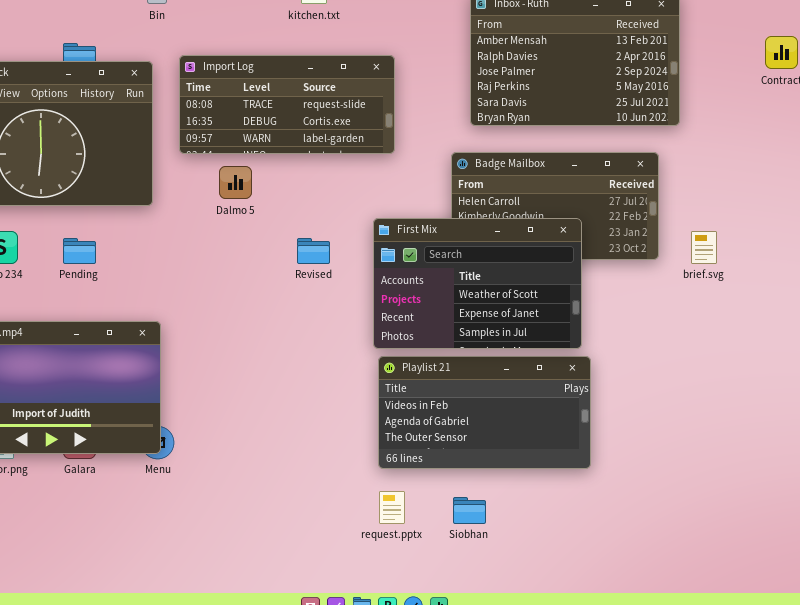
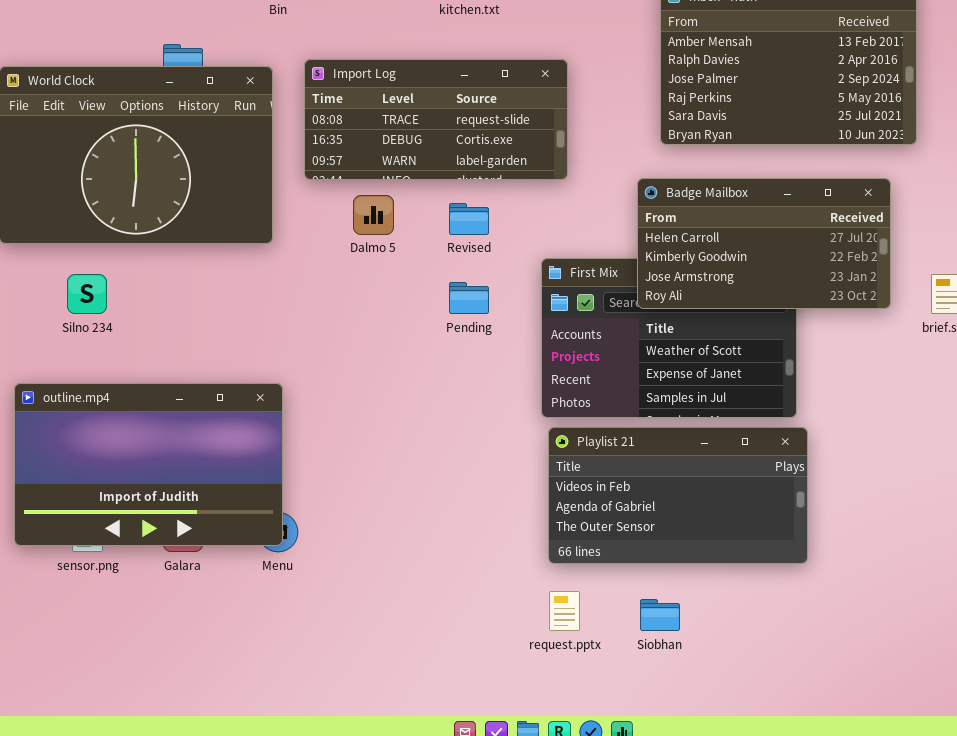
Badge Mailbox: [451,152,659,260] -> [637,178,891,309], raised
Pending: [63,238,96,264] -> [449,282,489,314], moved
Revised: [297,238,330,264] -> [449,203,489,235], moved

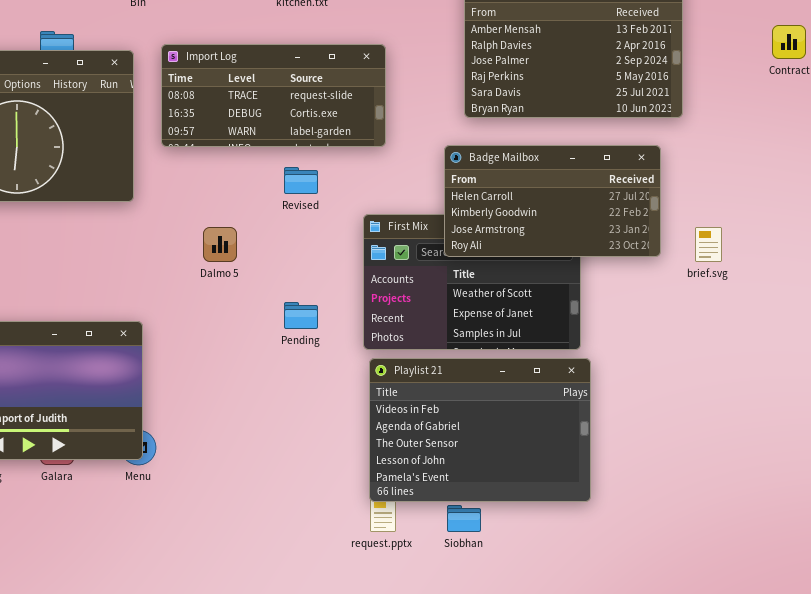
Dalmo 5: [353,195,394,235] -> [203,227,237,262], moved
Pending: [449,282,489,314] -> [284,302,318,329], moved
Playlist 21: [548,427,808,564] -> [369,358,591,502], resized

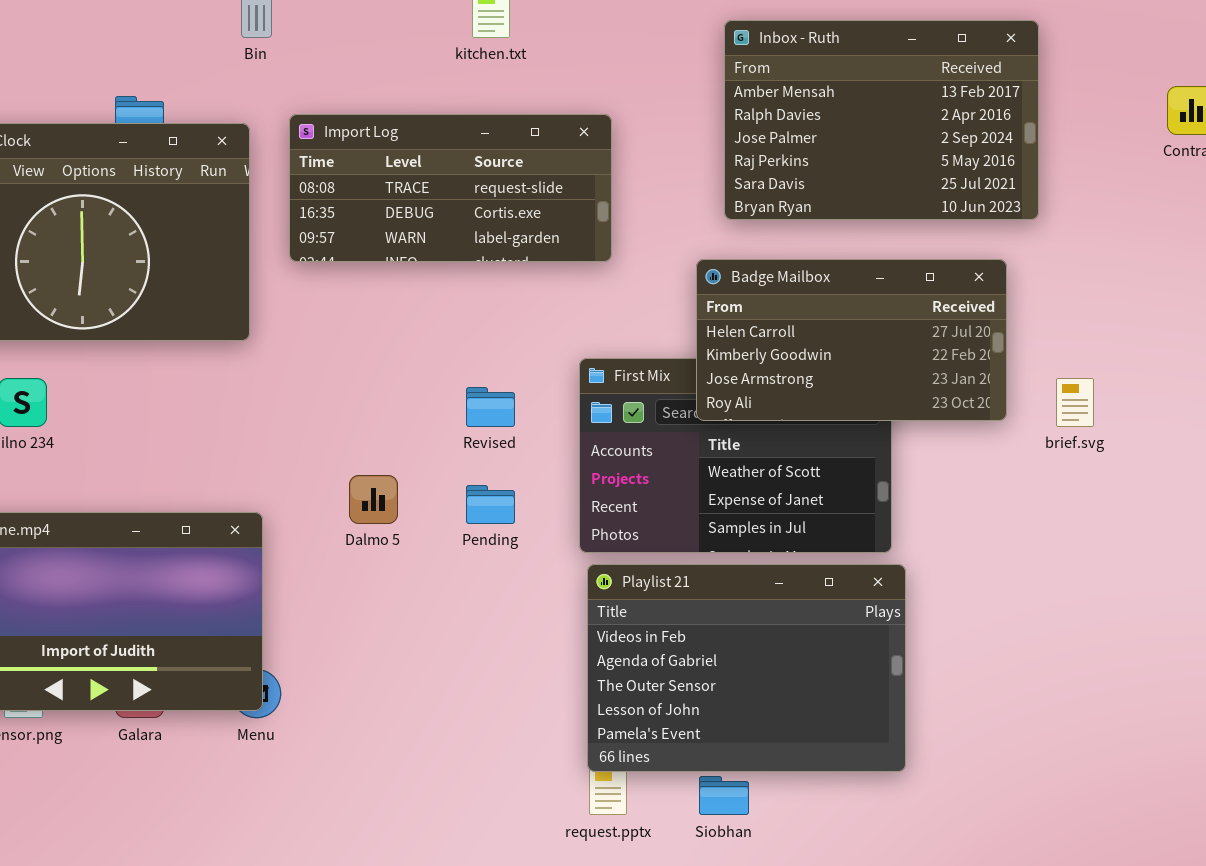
Revised: [284,167,318,194] -> [466,387,515,427], moved
Dalmo 5: [203,227,237,262] -> [349,475,398,524], moved

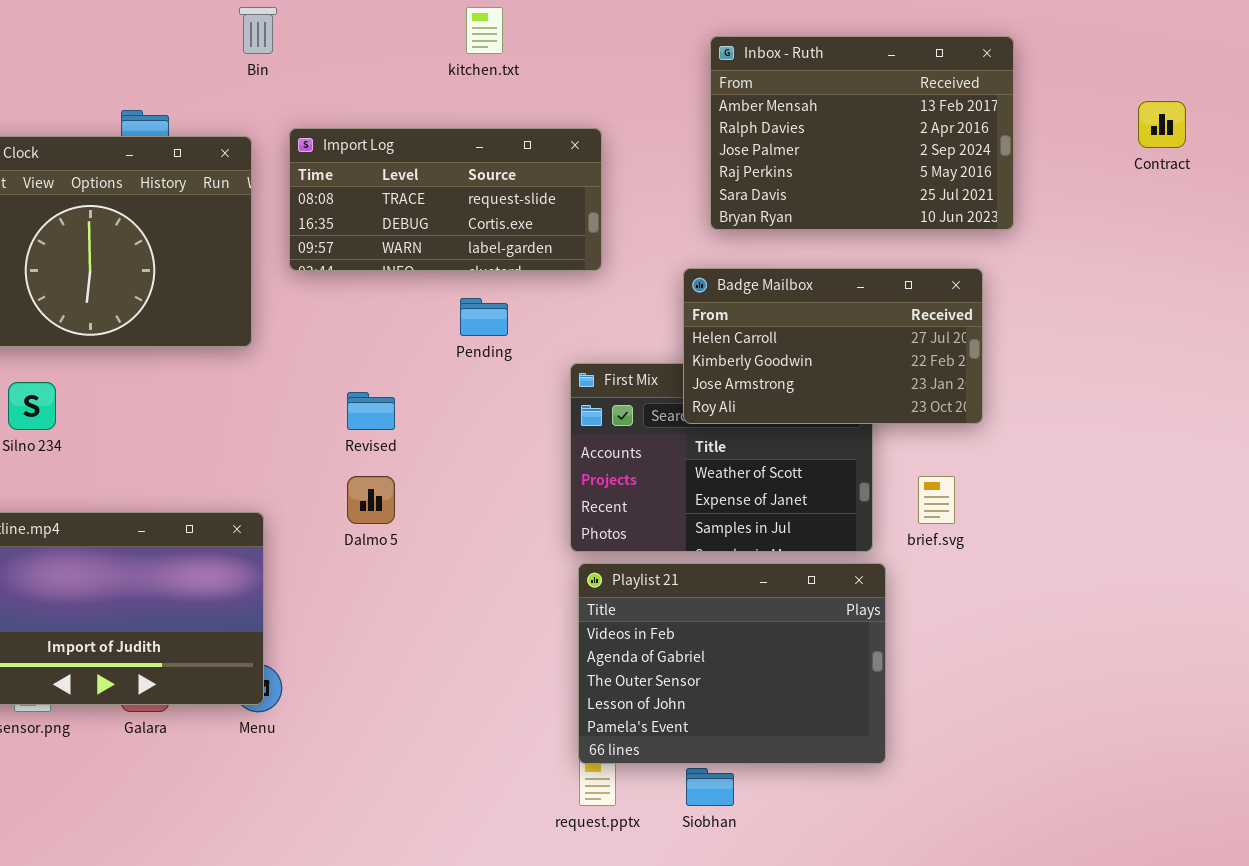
brief.svg: [1056,378,1094,427] -> [918,476,955,524], moved
Revised: [466,387,515,427] -> [347,392,395,430], moved
Pending: [466,485,515,524] -> [460,298,508,336], moved

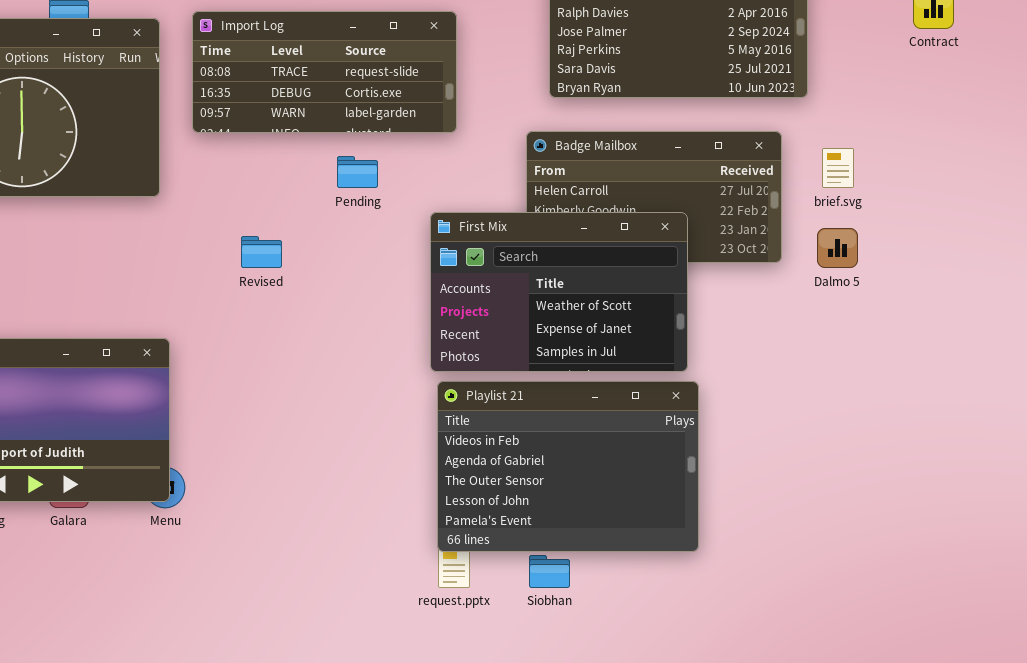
First Mix: [570,363,873,552] -> [430,212,688,372], raised
Dalmo 5: [347,476,395,524] -> [817,228,858,268], moved
brief.svg: [918,476,955,524] -> [822,148,854,188], moved

